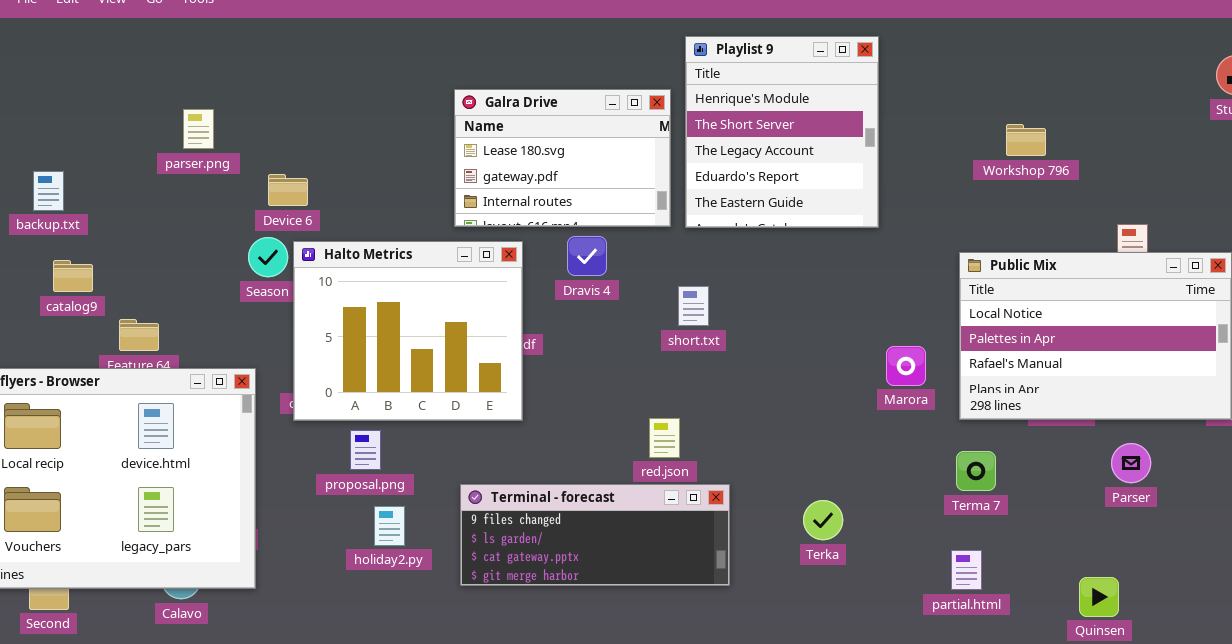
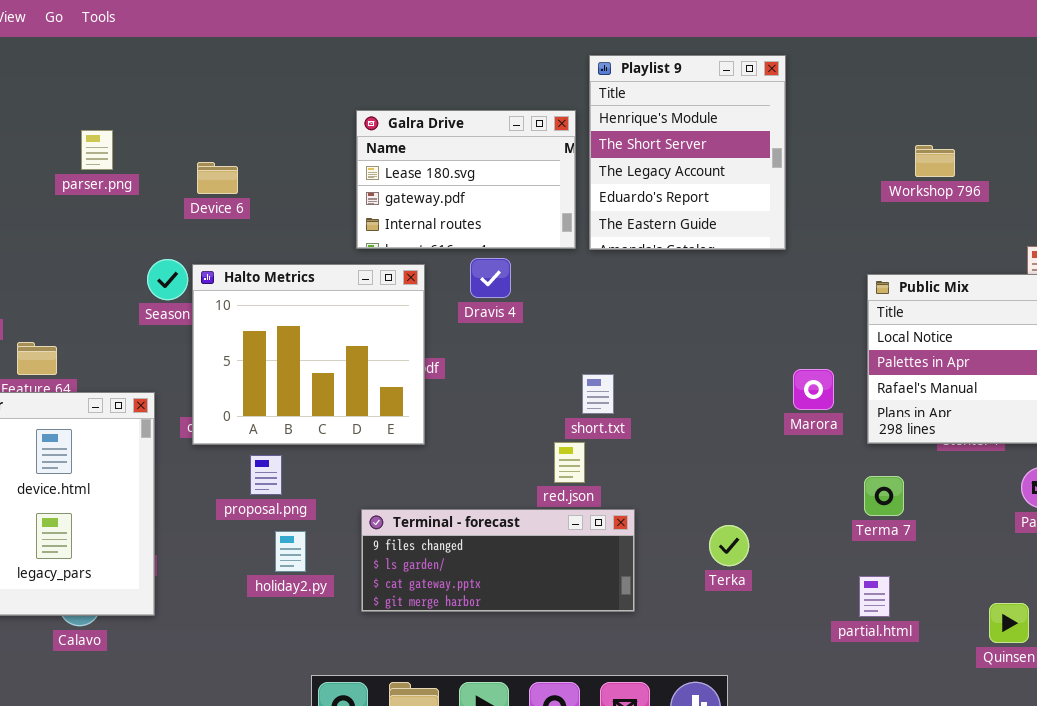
Device 6: [268,174,308,206] -> [197,162,238,194], moved
short.txt: [678,286,709,326] -> [582,374,614,414], moved

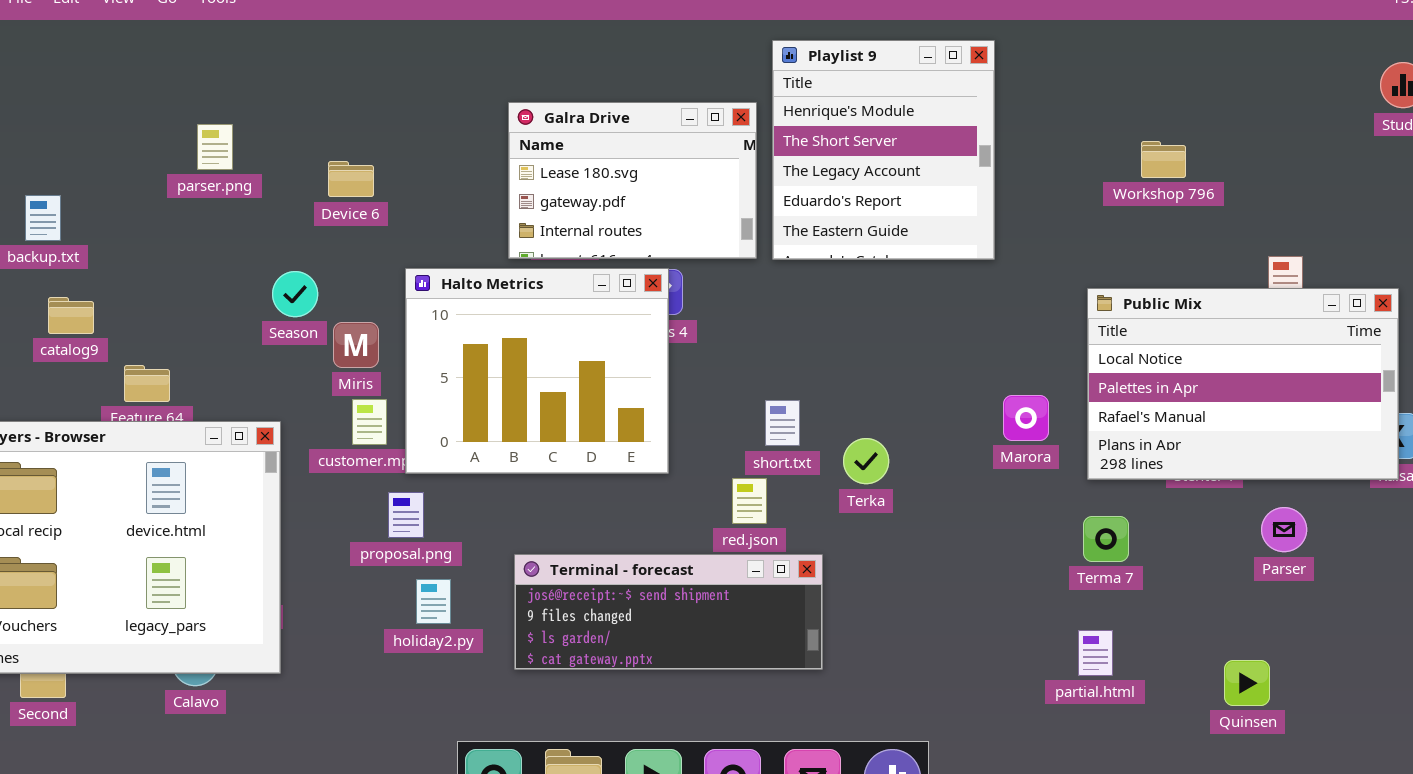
Halto Metrics: [192,264,425,445] -> [405,268,669,474], moved
Terminal - forecast: [361,509,635,612] -> [514,554,823,670], scrolled up 1 row
Terka: [709,525,749,566] -> [843,438,889,484], moved

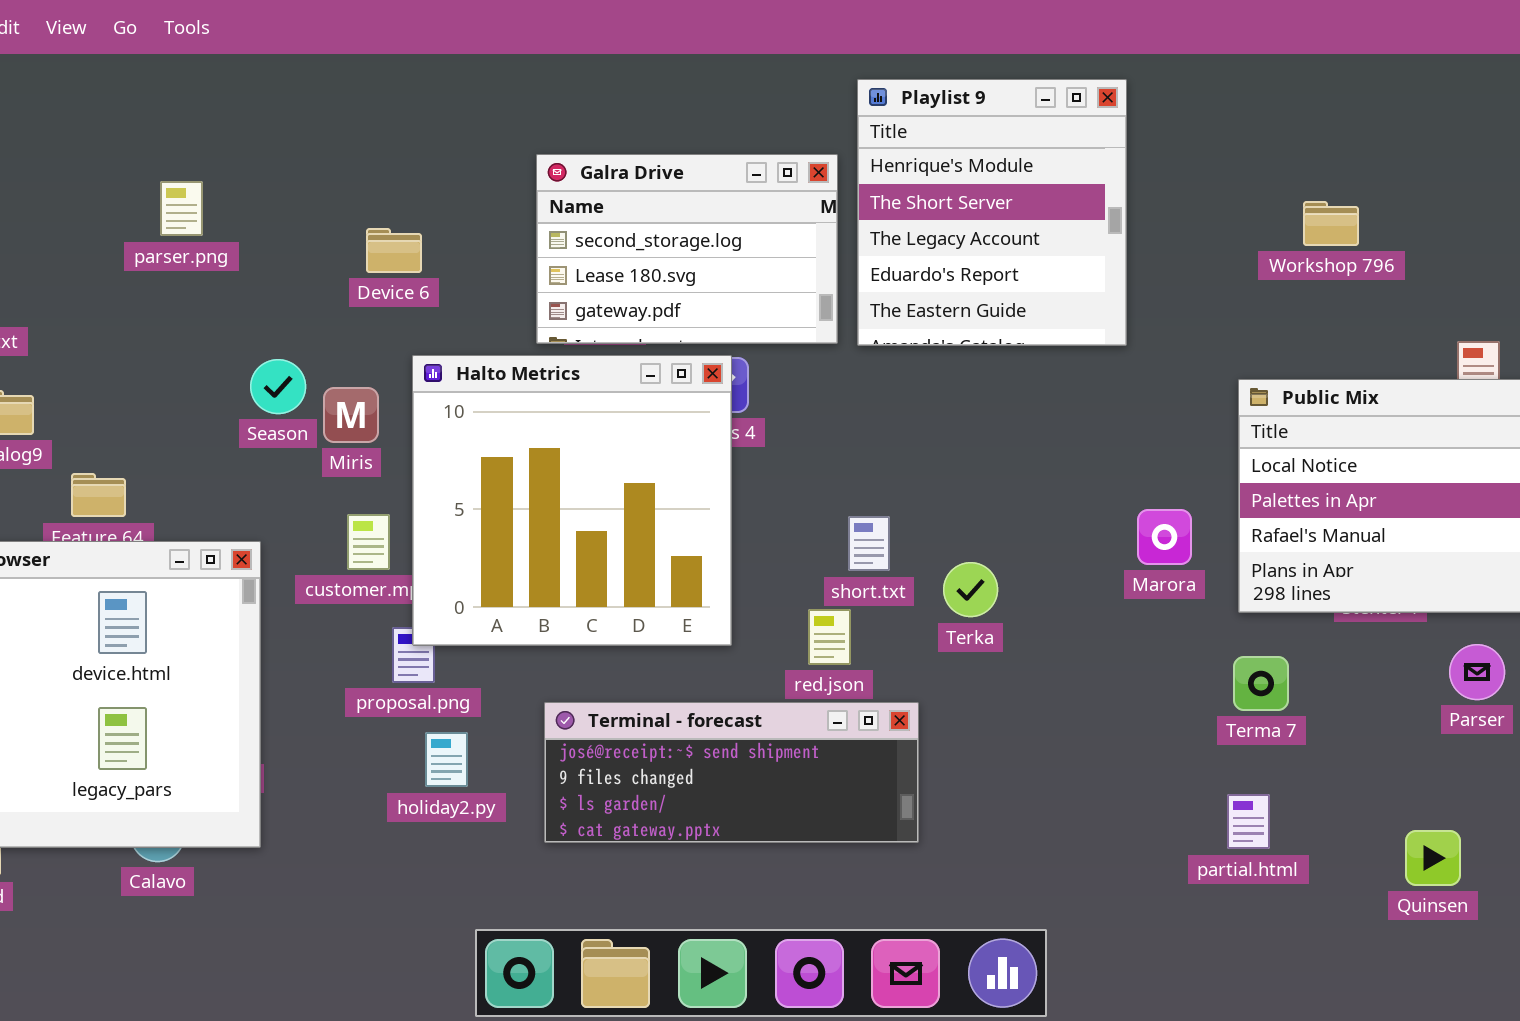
Galra Drive: [508,102,757,259] -> [536,154,838,344], scrolled up 1 row
Device 6: [328,161,374,197] -> [366,228,422,273], moved
Halto Metrics: [405,268,669,474] -> [412,355,732,646], resized
Miris: [333,322,379,368] -> [323,387,379,443], moved

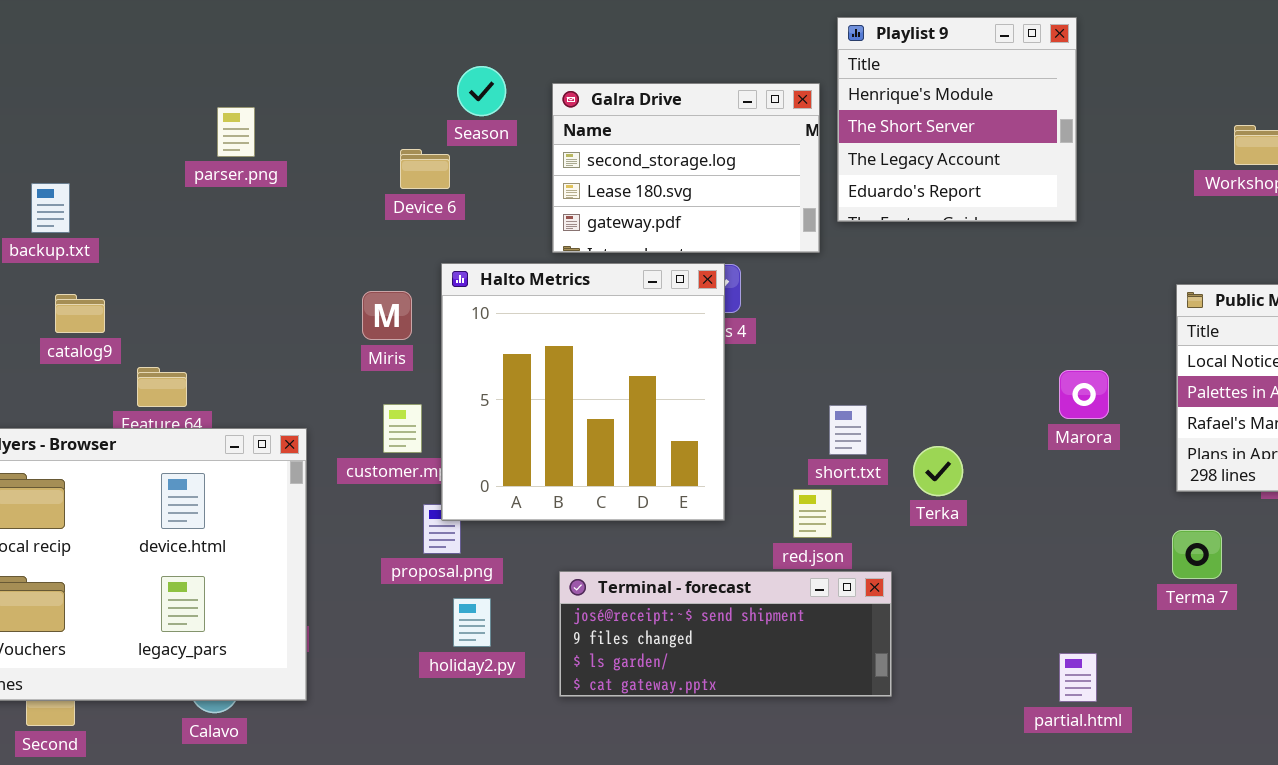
Playlist 9: [857,79,1127,346] -> [837,17,1077,222], resized
Season: [250,359,306,414] -> [457,66,506,116], moved
Marora: [1137,509,1192,565] -> [1059,370,1109,419], moved
partial.html: [1227,794,1270,849] -> [1059,653,1097,702], moved

